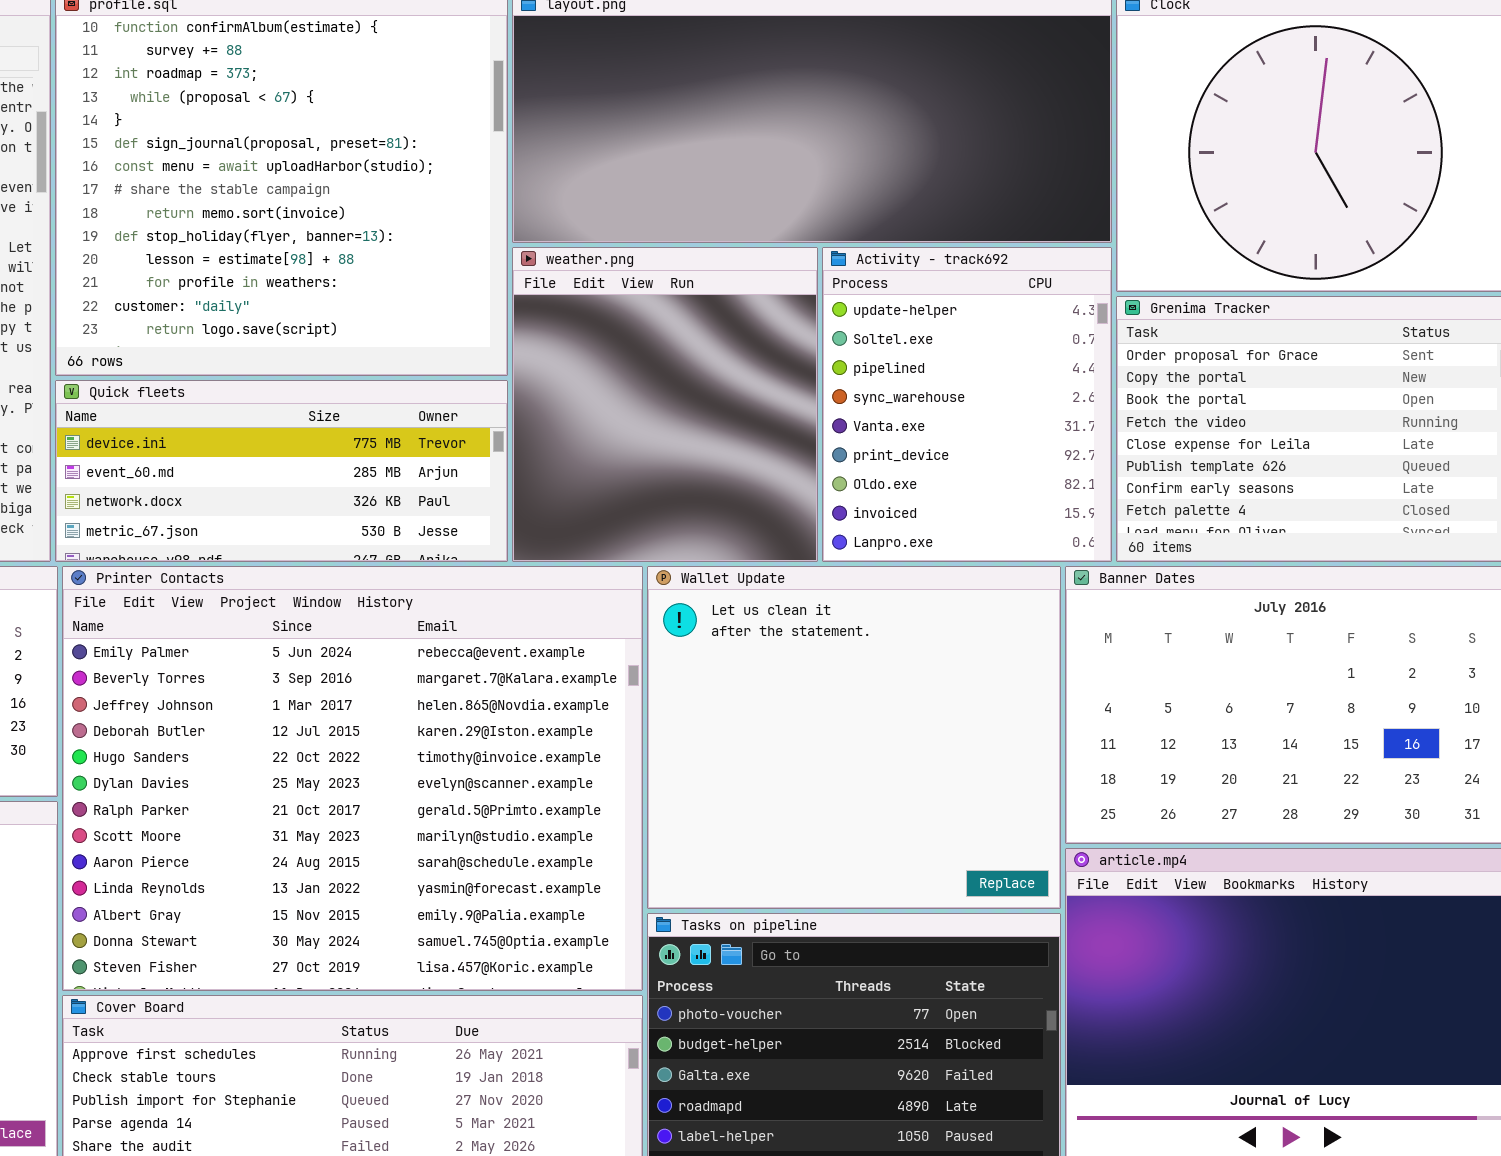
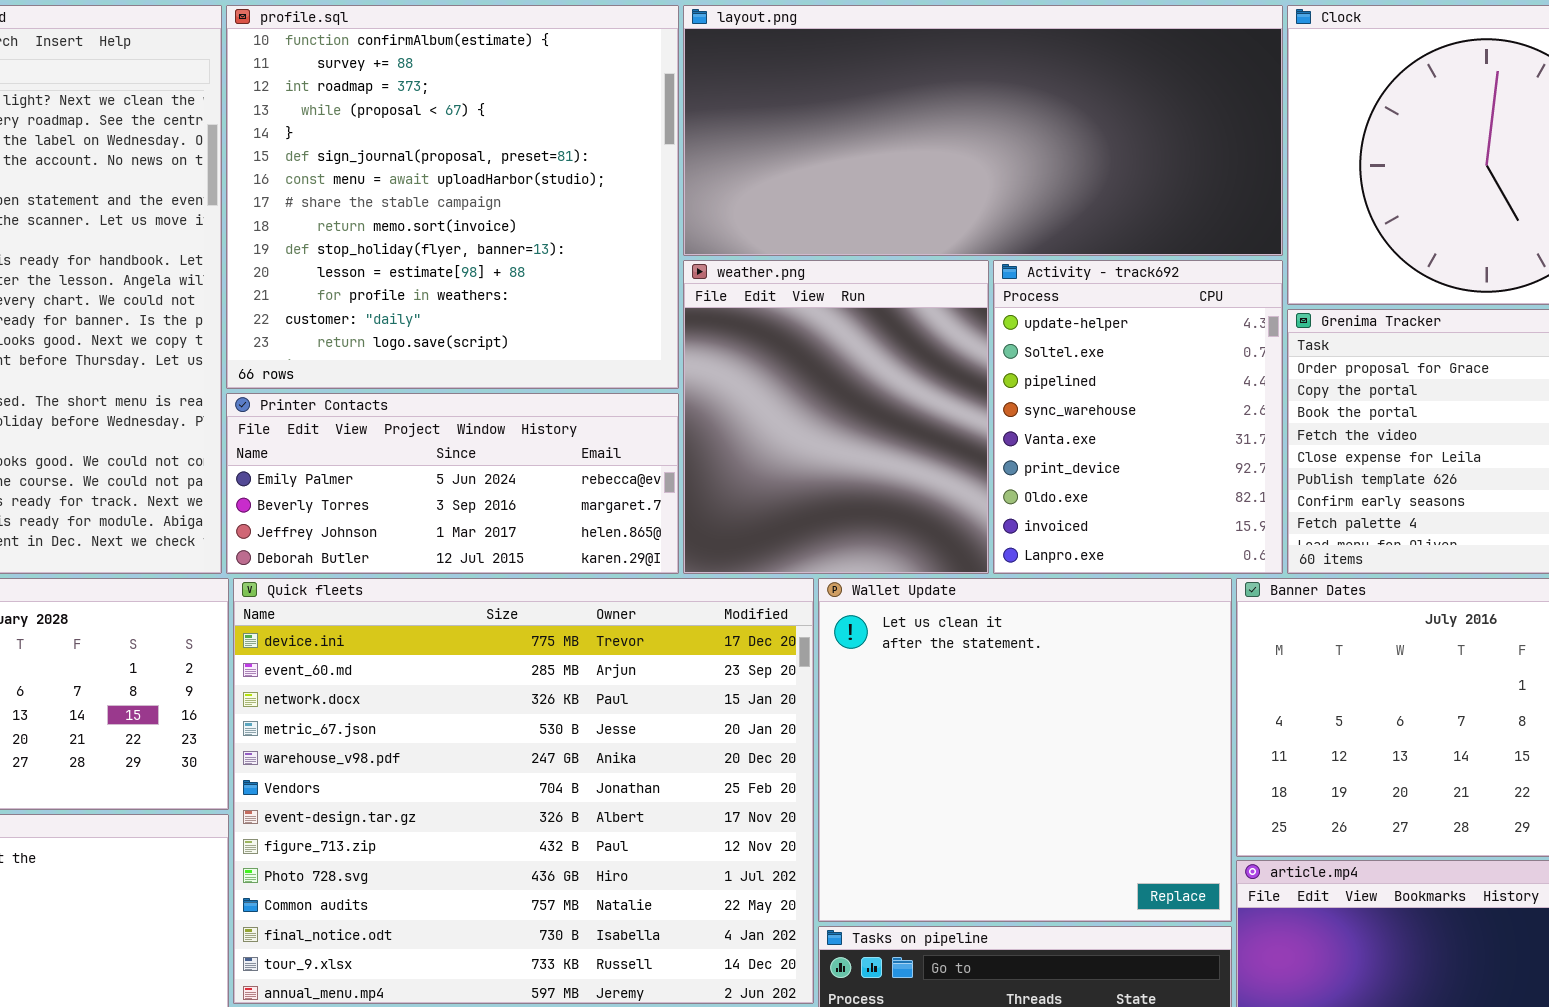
Quick fleets: [55,380,508,562] -> [233,578,814,1004], moved, resized
Printer Contacts: [62,566,643,991] -> [226,393,679,574], moved, resized

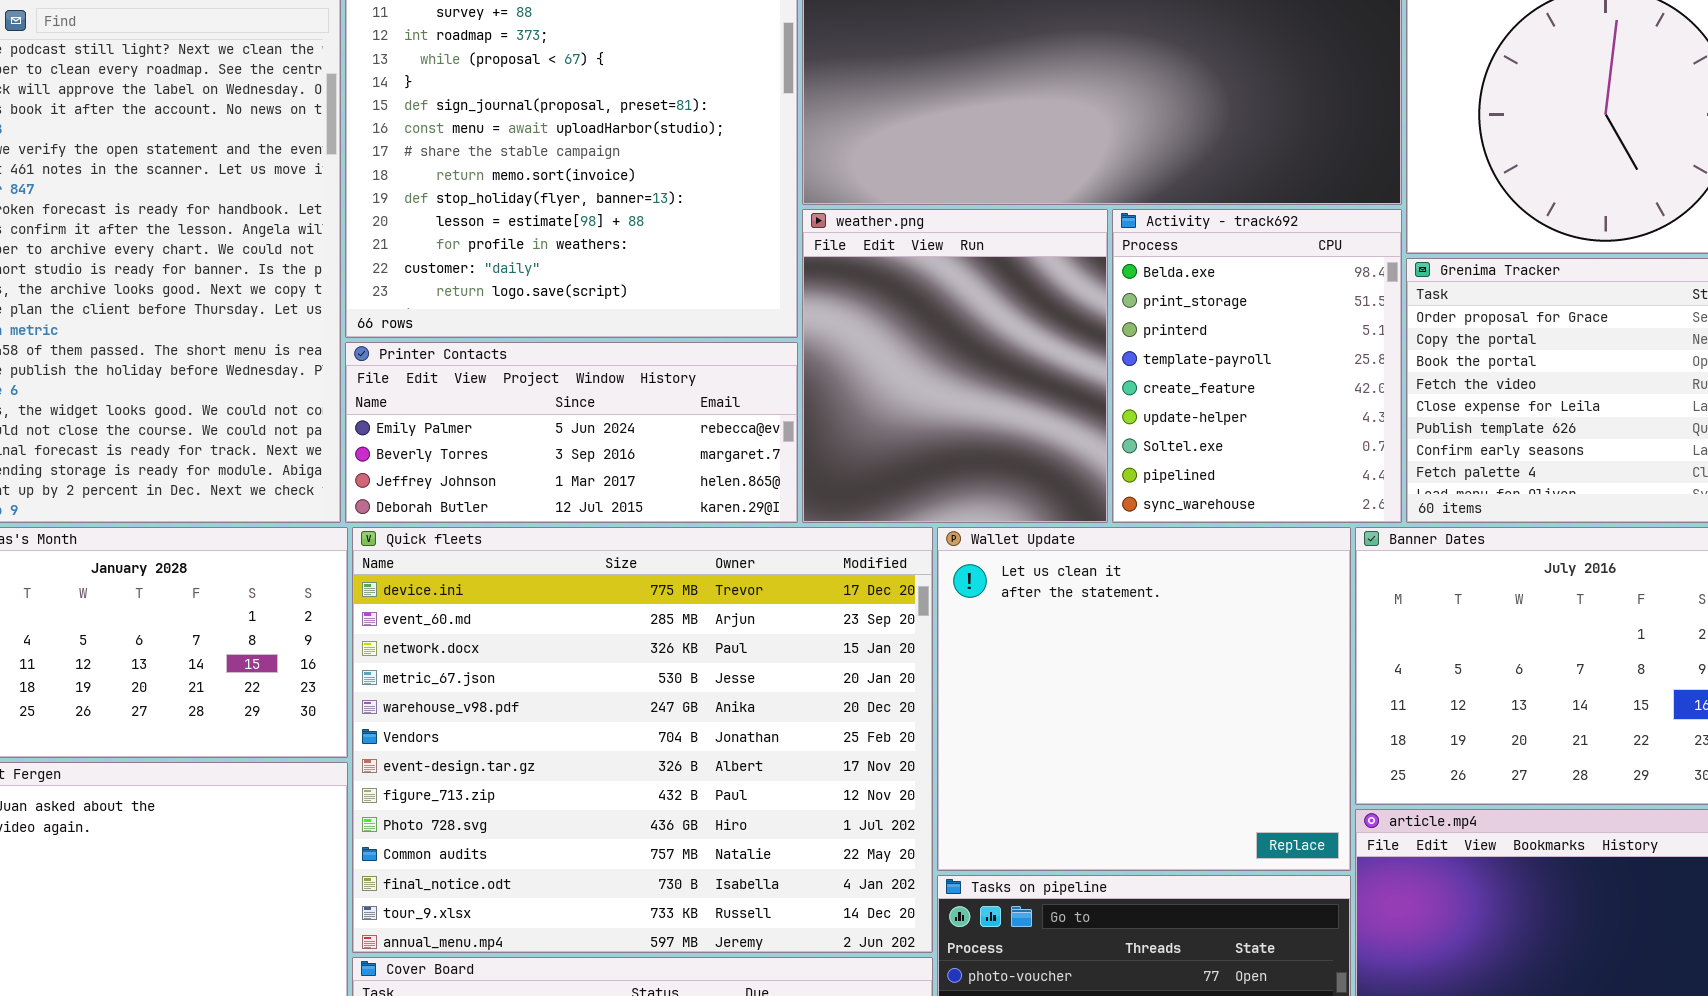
Activity - track692: [993,260,1283,574] -> [1112,209,1402,523], scrolled up 5 rows

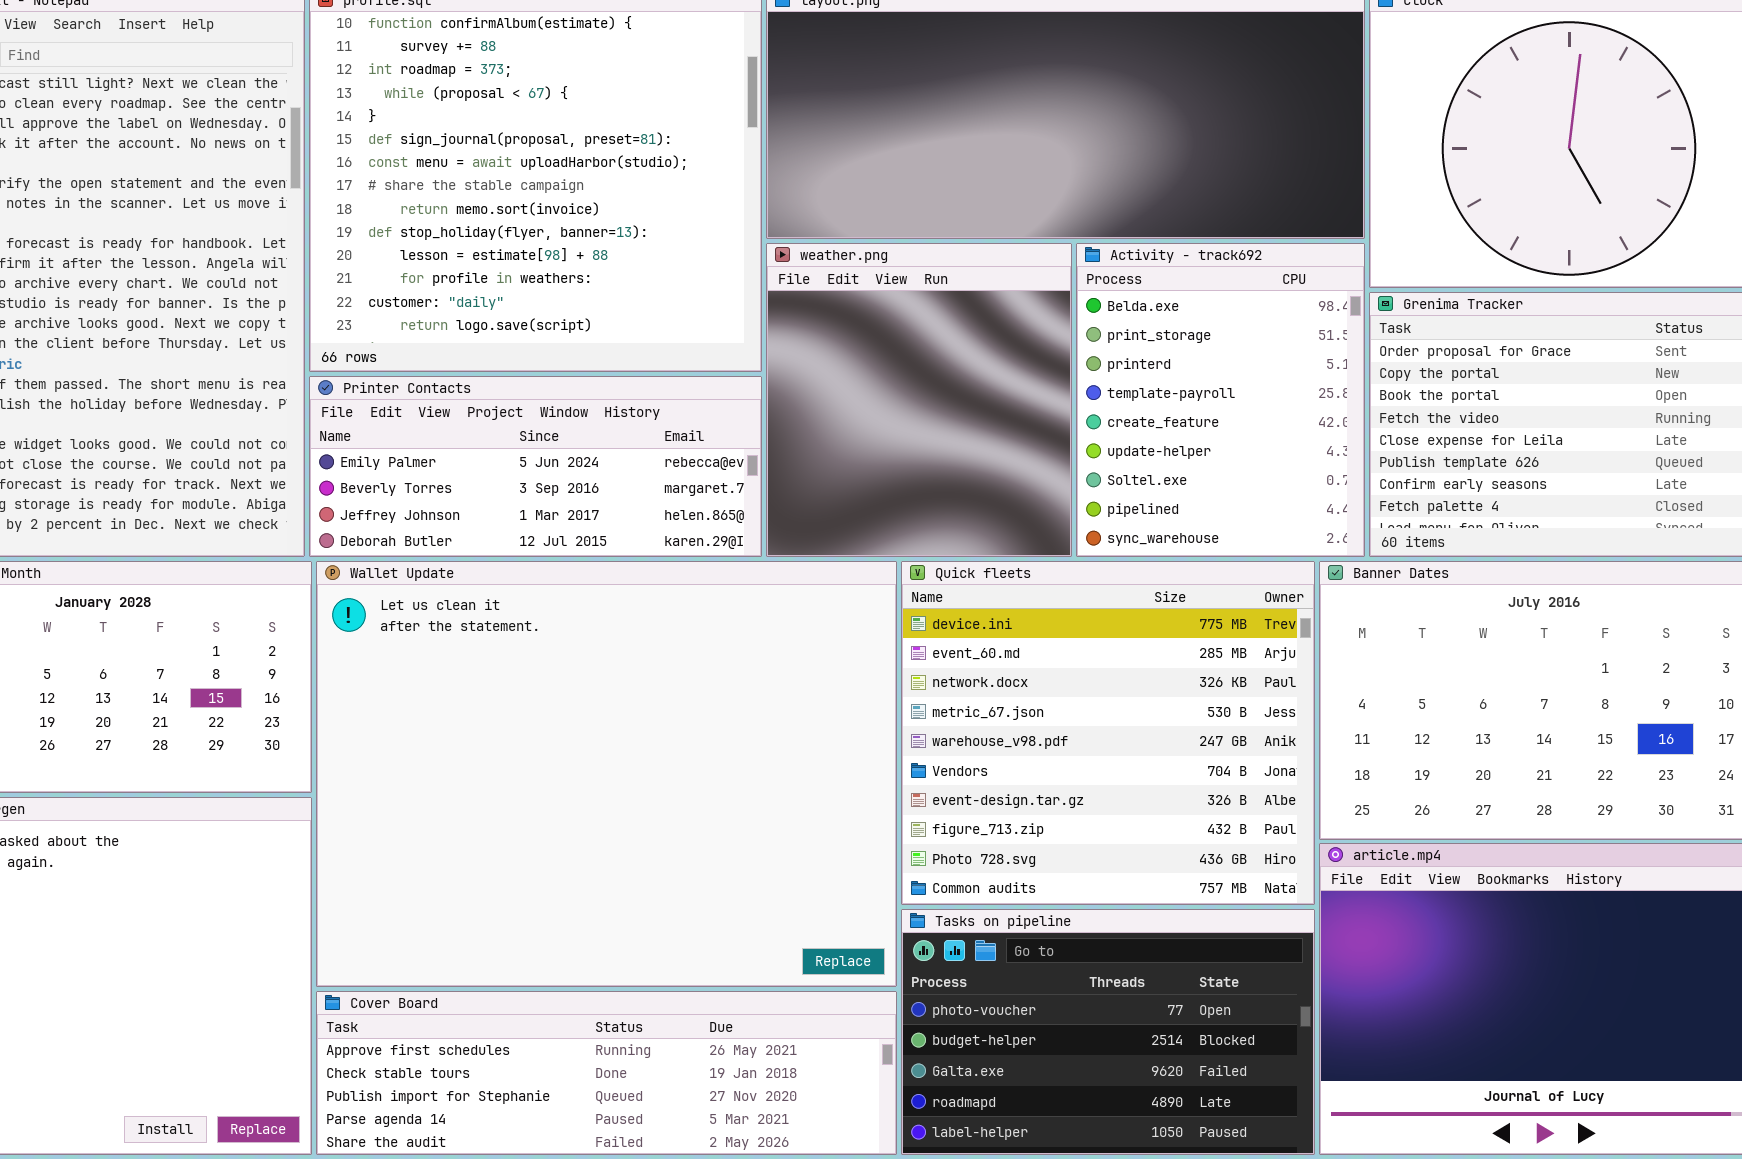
Quick fleets: [352,527,933,953] -> [901,561,1315,905], moved, resized
Wallet Update: [937,527,1351,871] -> [316,561,897,987], moved, resized

